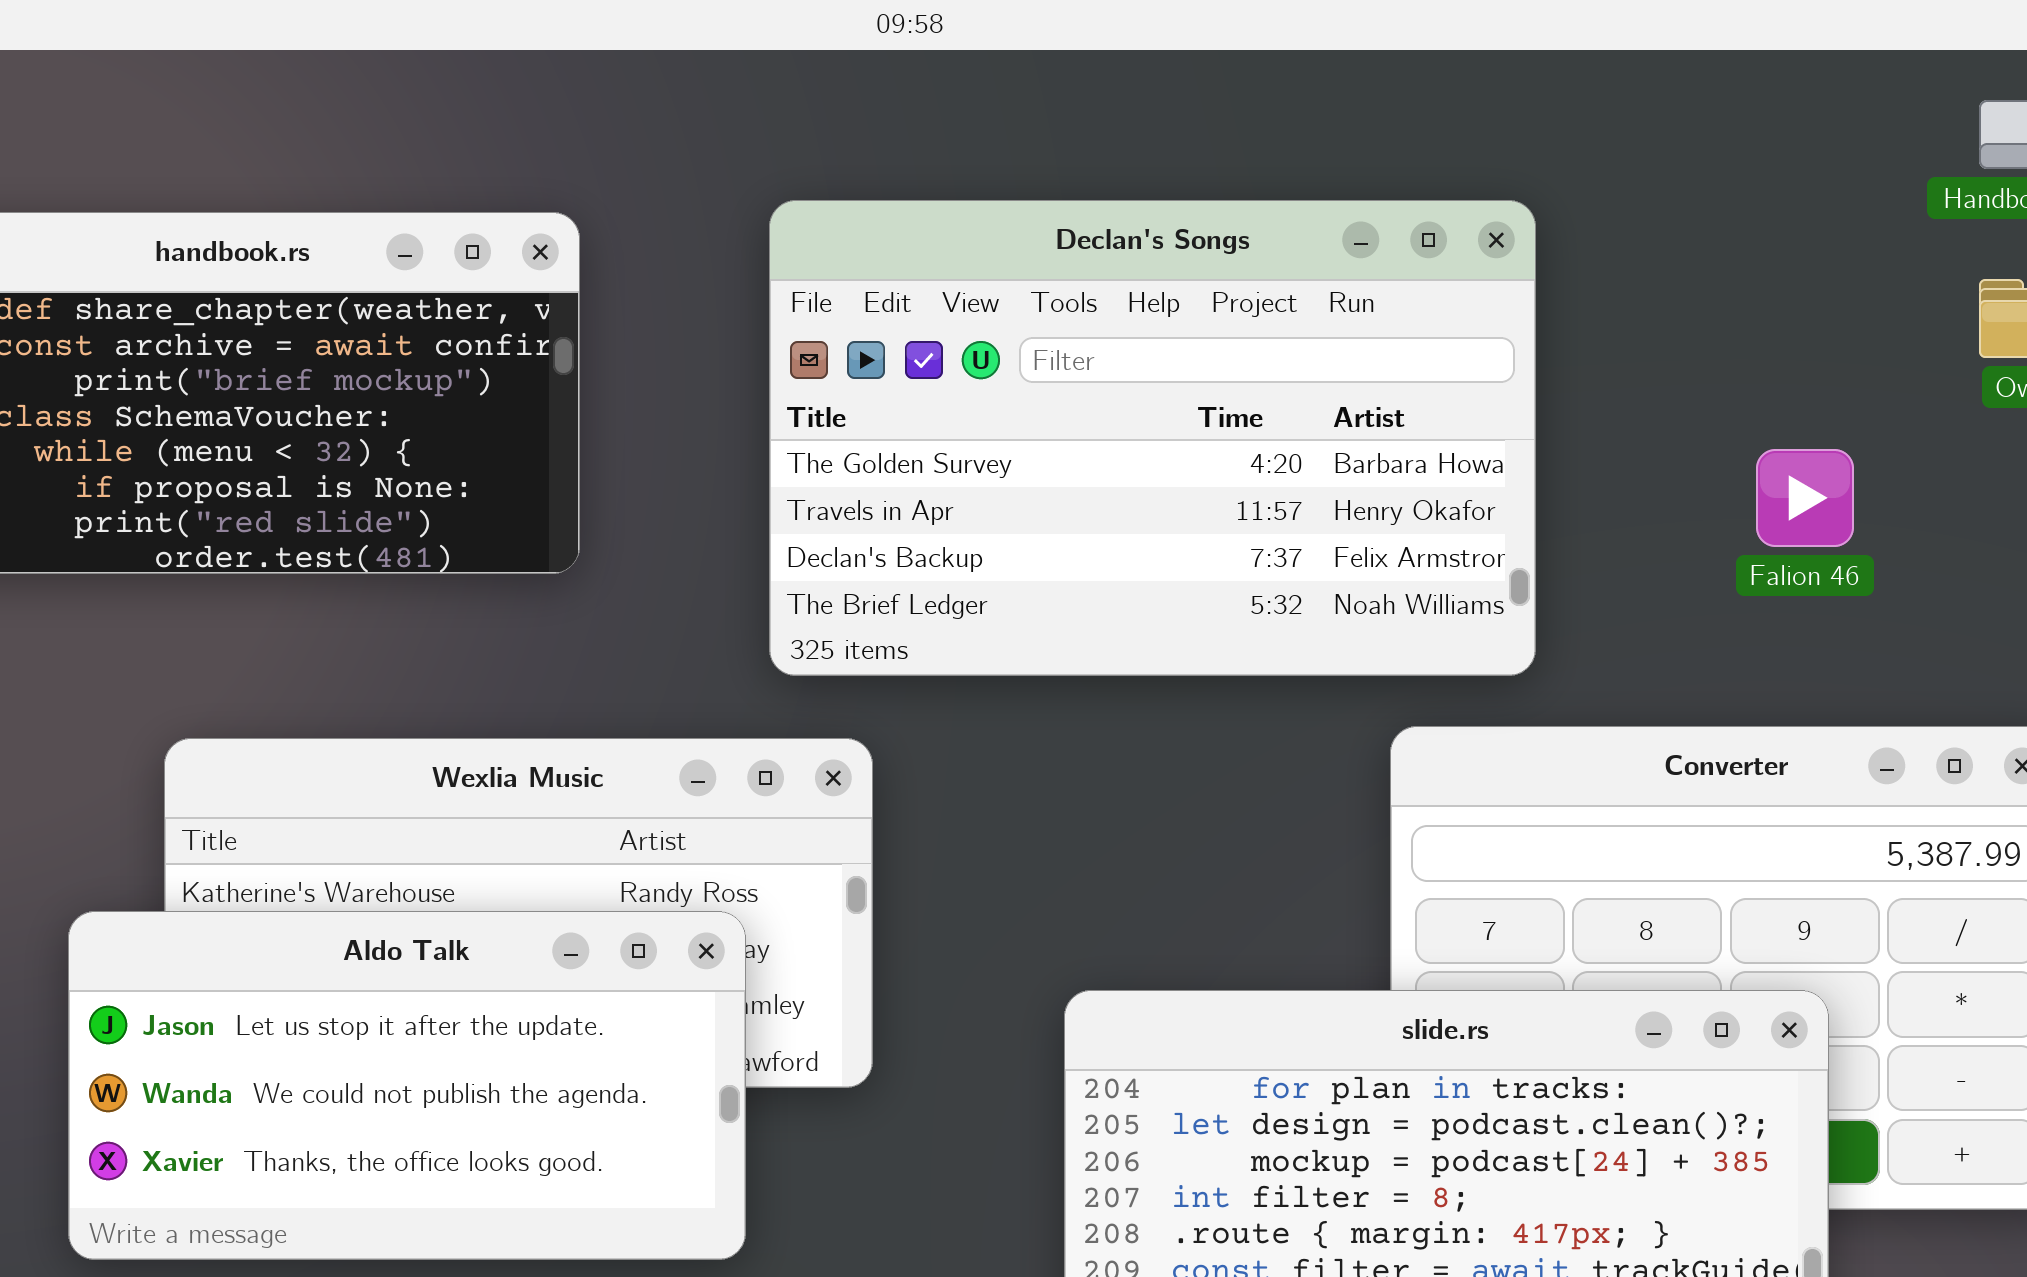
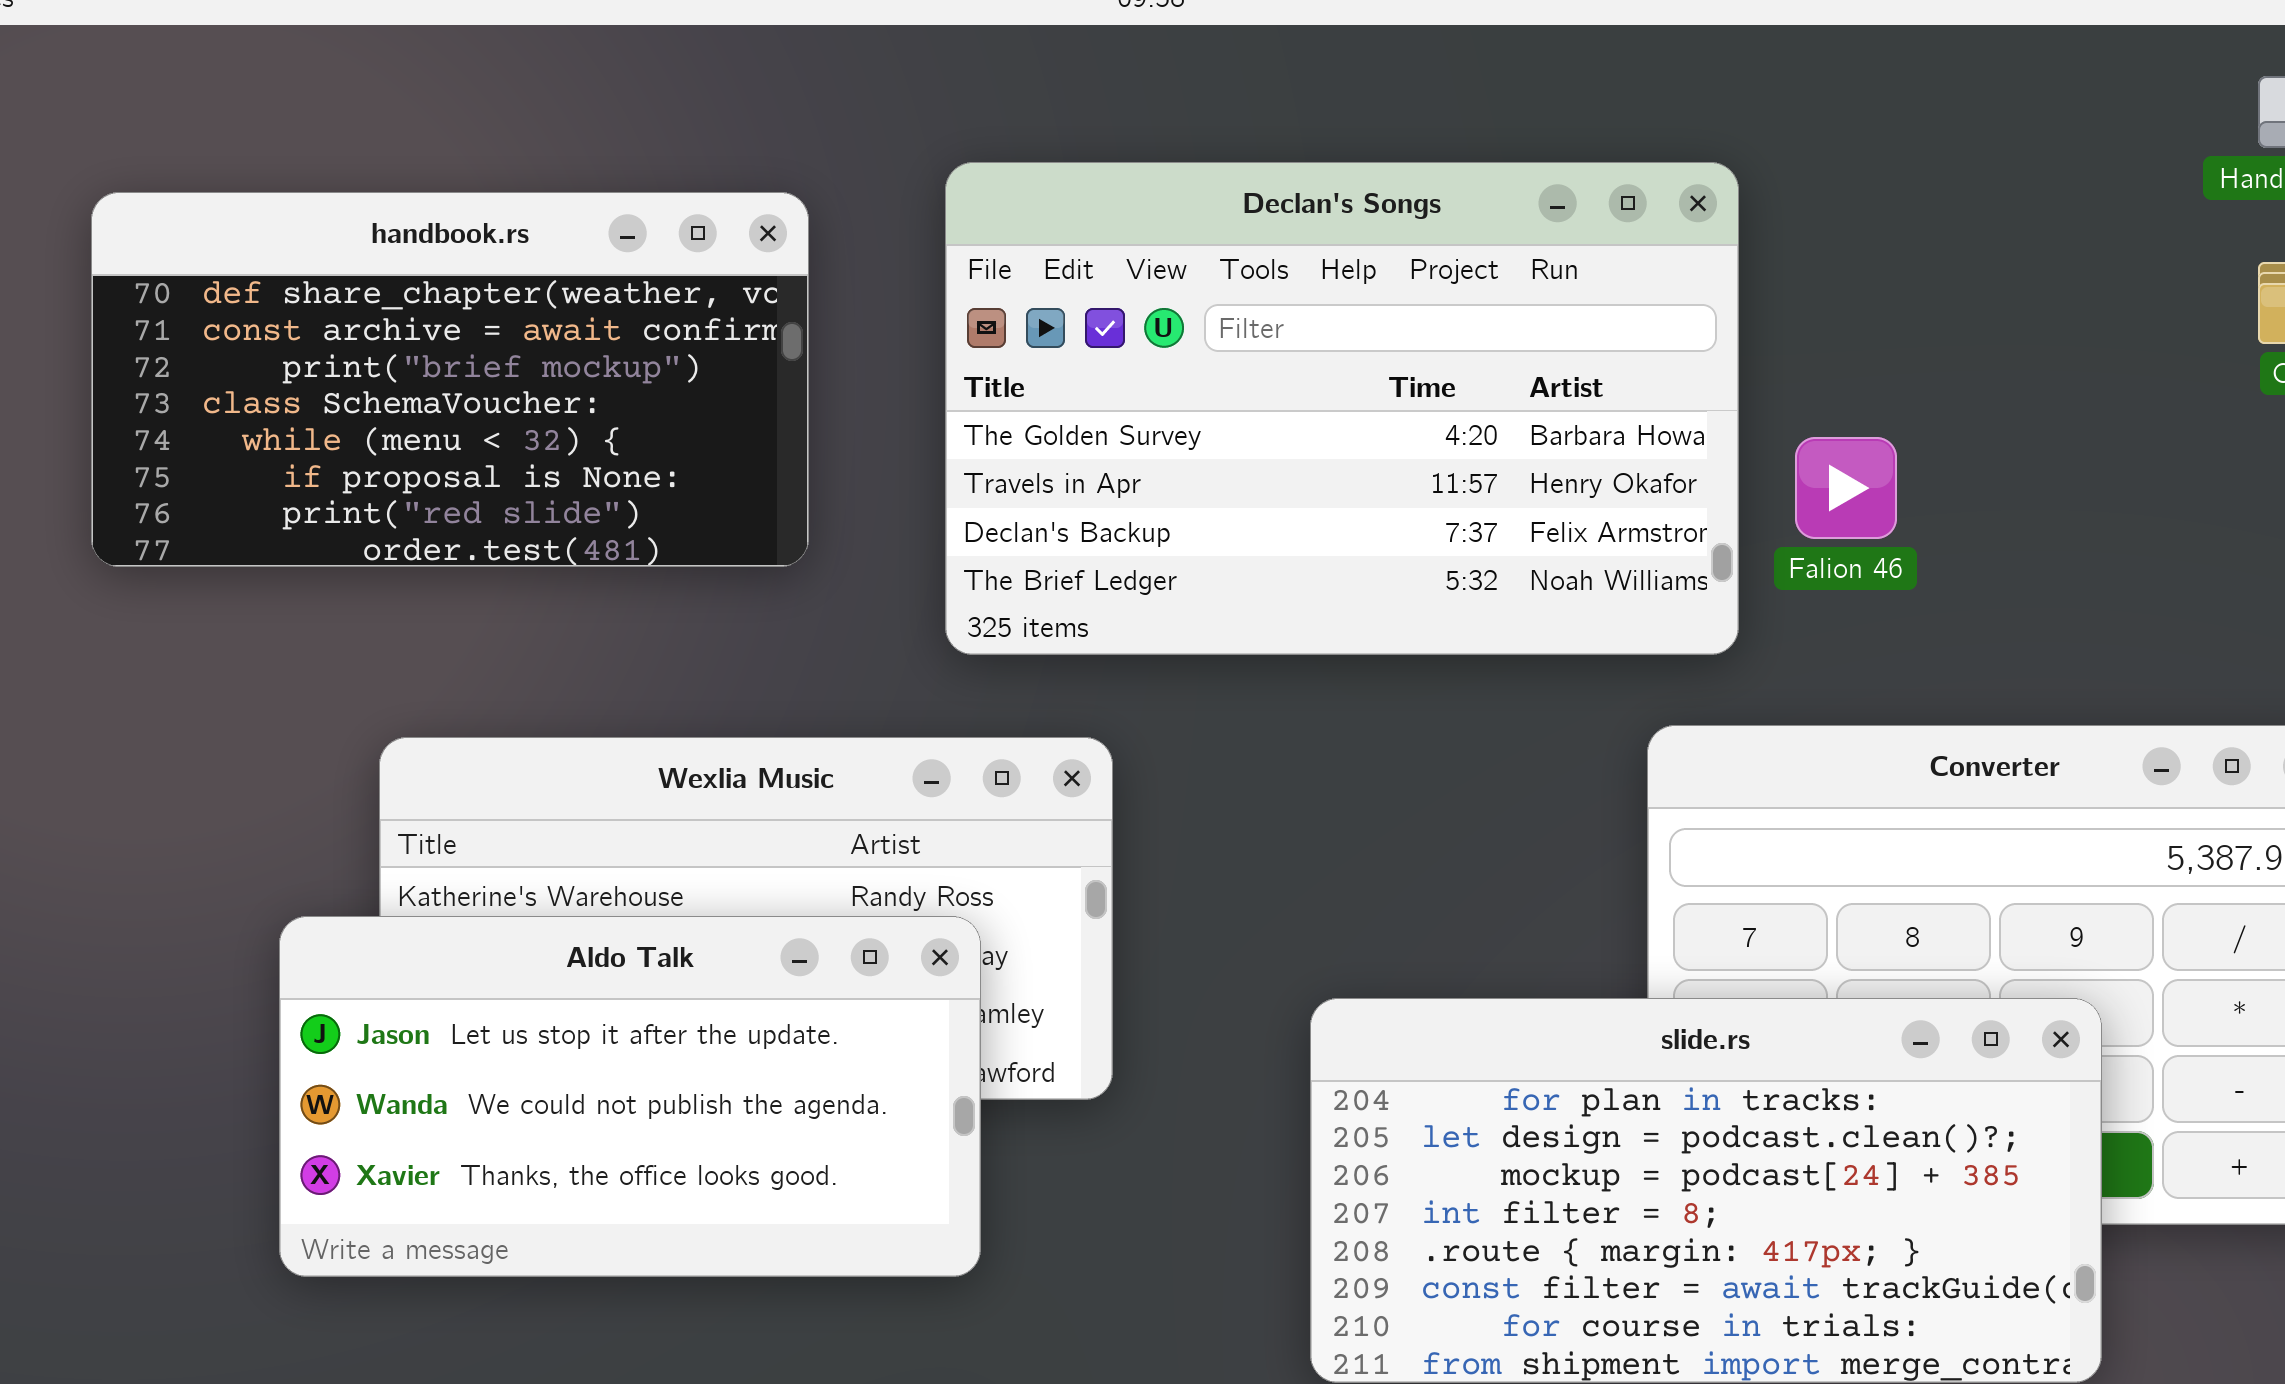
Declan's Songs: [769,200,1536,676] -> [945,162,1739,655], moved
Falion 46: [1756,449,1854,547] -> [1795,437,1897,539], moved

